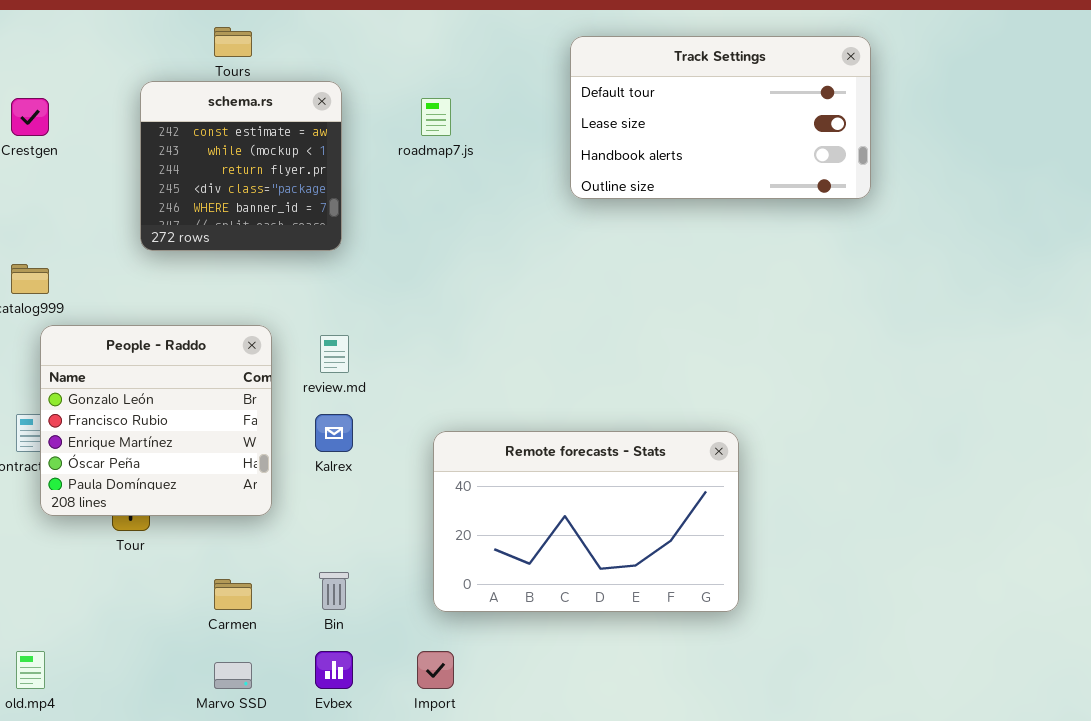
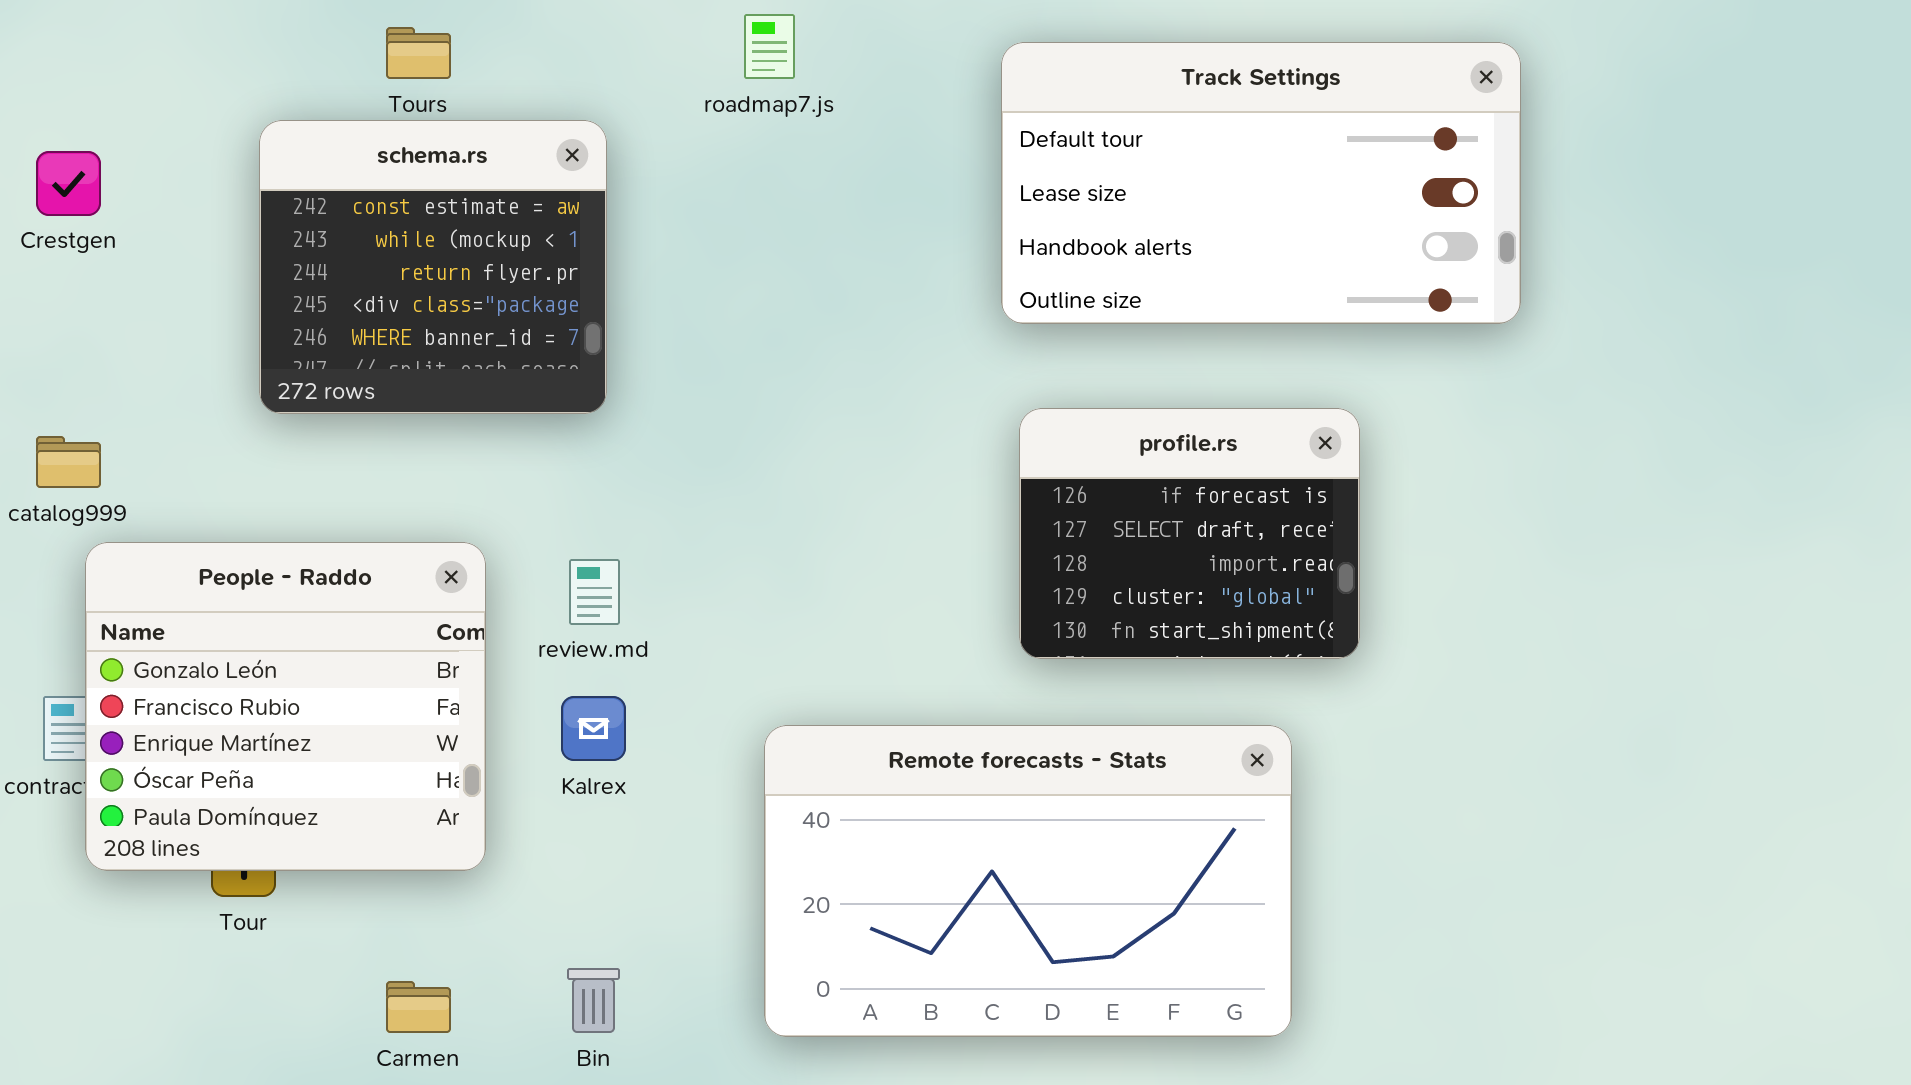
roadmap7.js: [421,98,451,136] -> [744,14,795,79], moved
profile.rs: none -> [1019,408,1360,659], opened

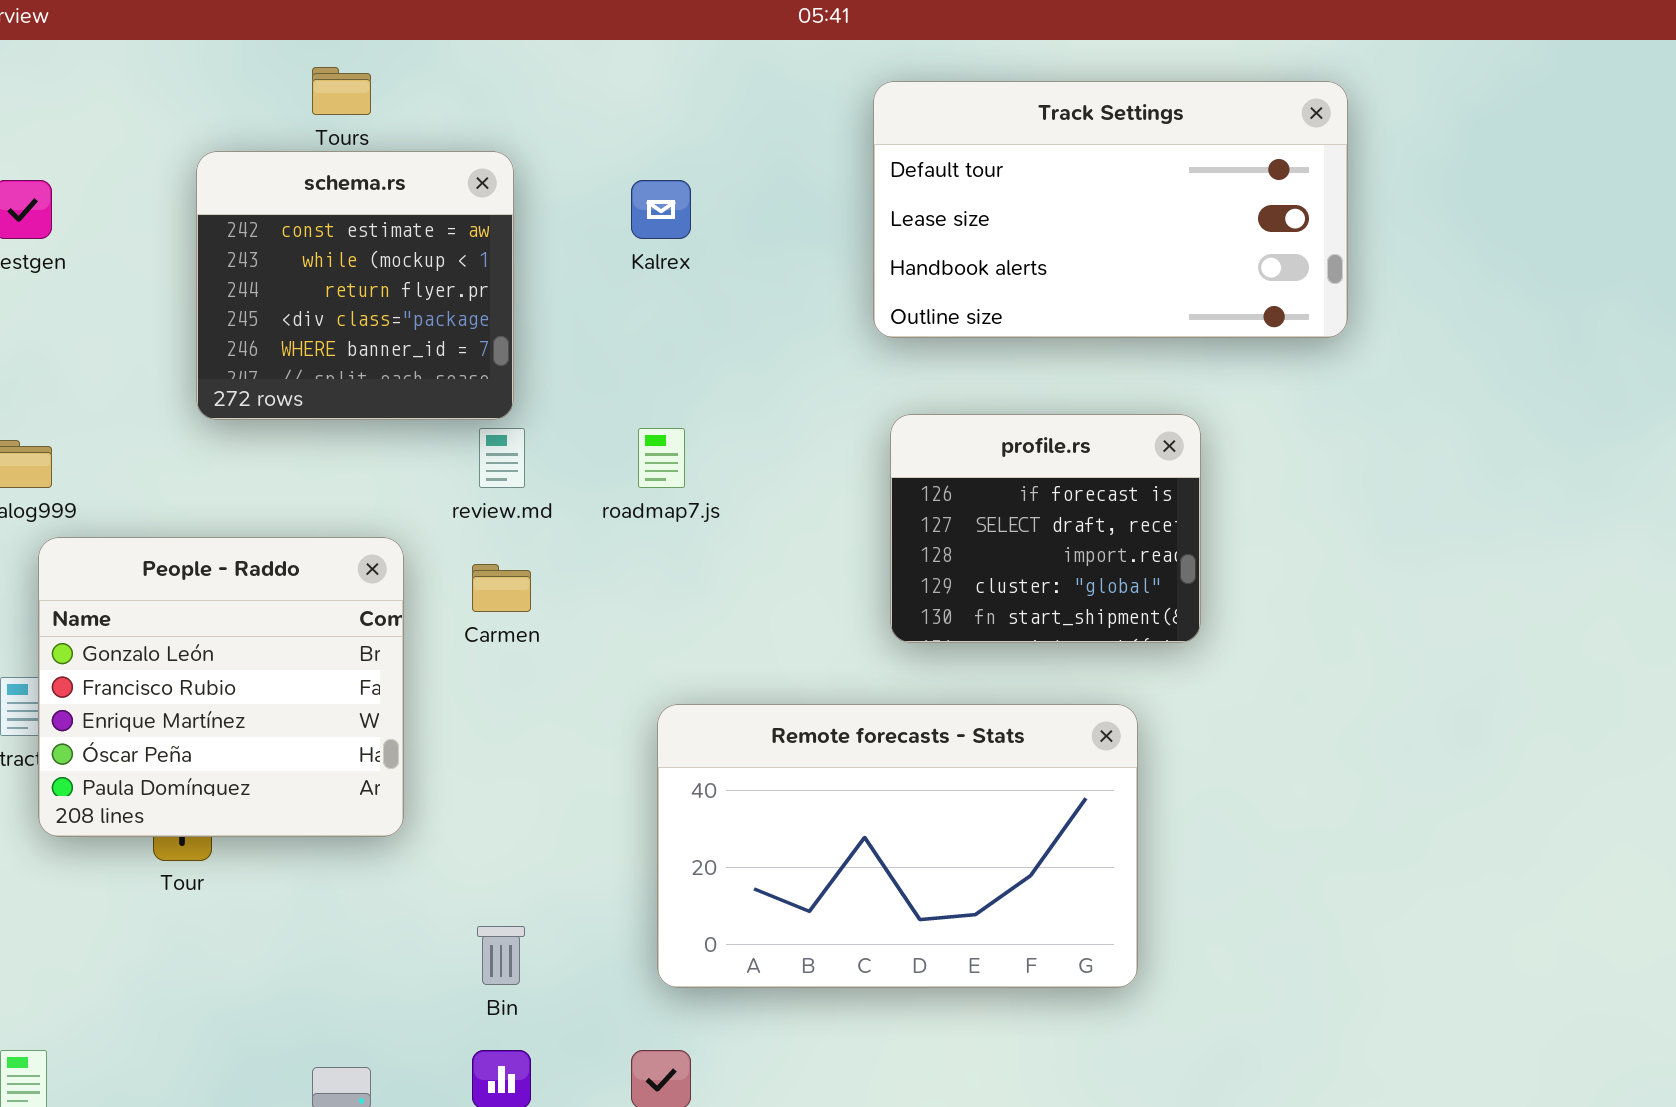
roadmap7.js: [744,14,795,79] -> [638,428,685,488], moved
review.md: [569,559,620,625] -> [479,428,525,488], moved
Kalrex: [561,696,626,761] -> [631,180,691,239], moved
Carmen: [386,981,451,1033] -> [472,564,531,612], moved

